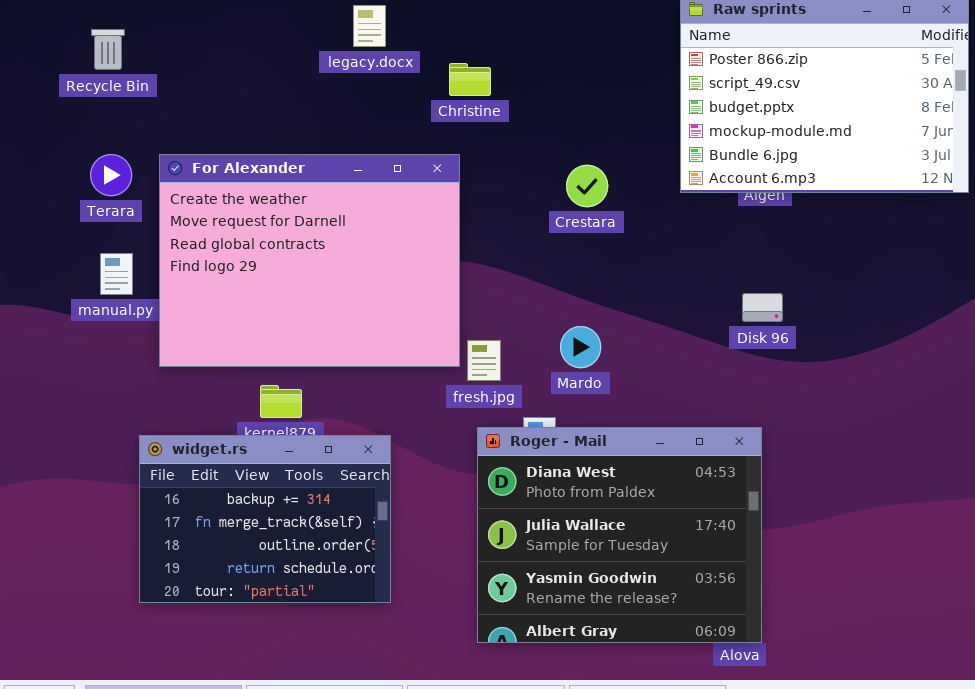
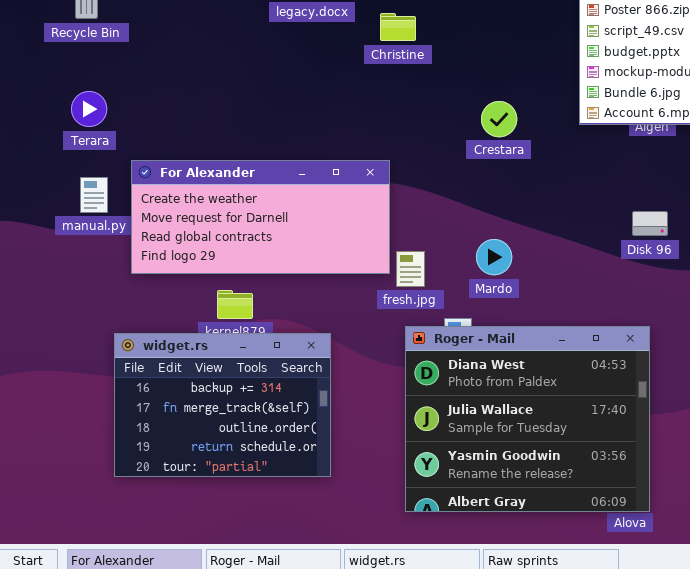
For Alexander: [159,154,460,367] -> [131,160,390,274], resized

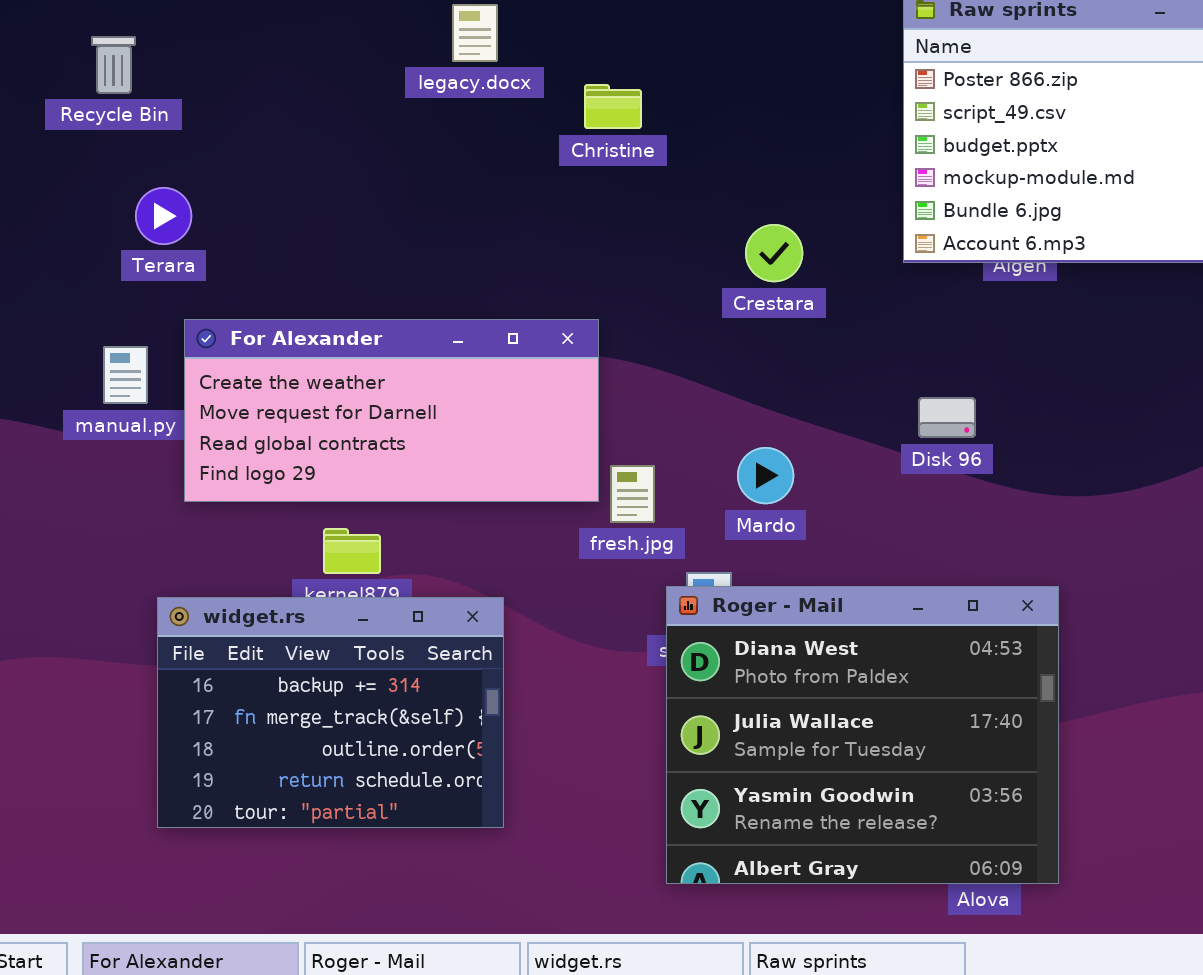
Terara: [71,91,107,127] -> [135,187,192,245], moved
Disk 96: [632,211,668,236] -> [918,397,976,438], moved
Roger - Mail: [405,326,650,512] -> [666,586,1059,884], moved

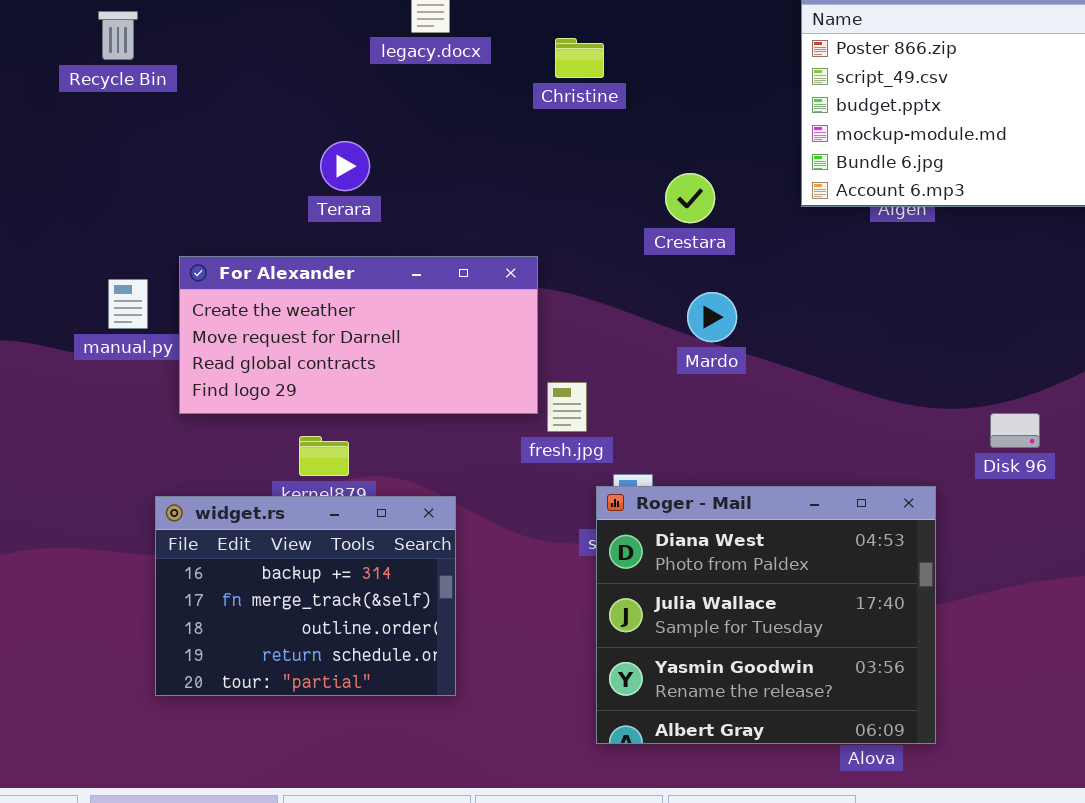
Christine: [584,84,642,129] -> [555,38,604,78], moved
Terara: [135,187,192,245] -> [320,141,370,191], moved
Disk 96: [918,397,976,438] -> [990,413,1040,448], moved
Mardo: [737,447,794,504] -> [687,292,737,342], moved

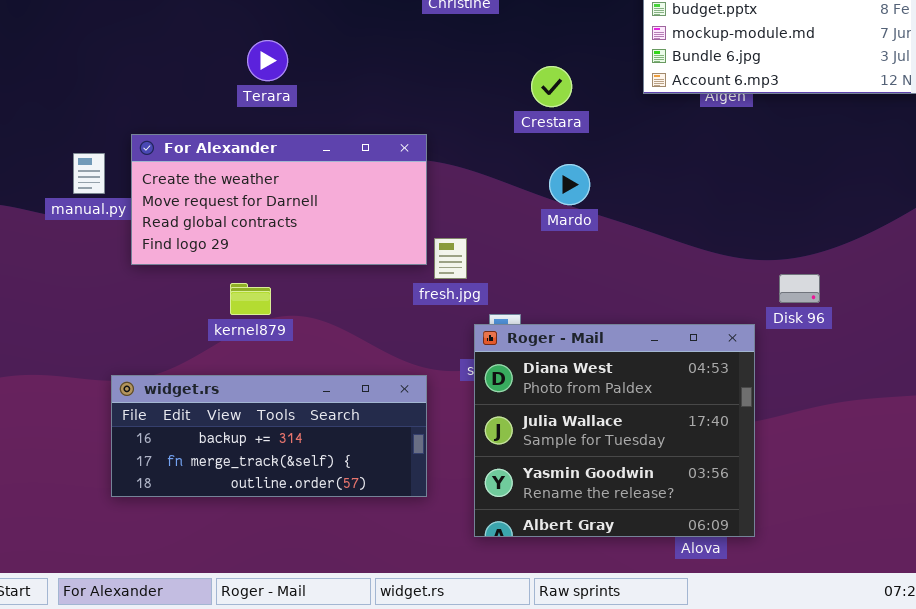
Disk 96: [990,413,1040,448] -> [779,274,820,303], moved
widget.rs: [155,496,456,696] -> [111,375,427,497], resized

